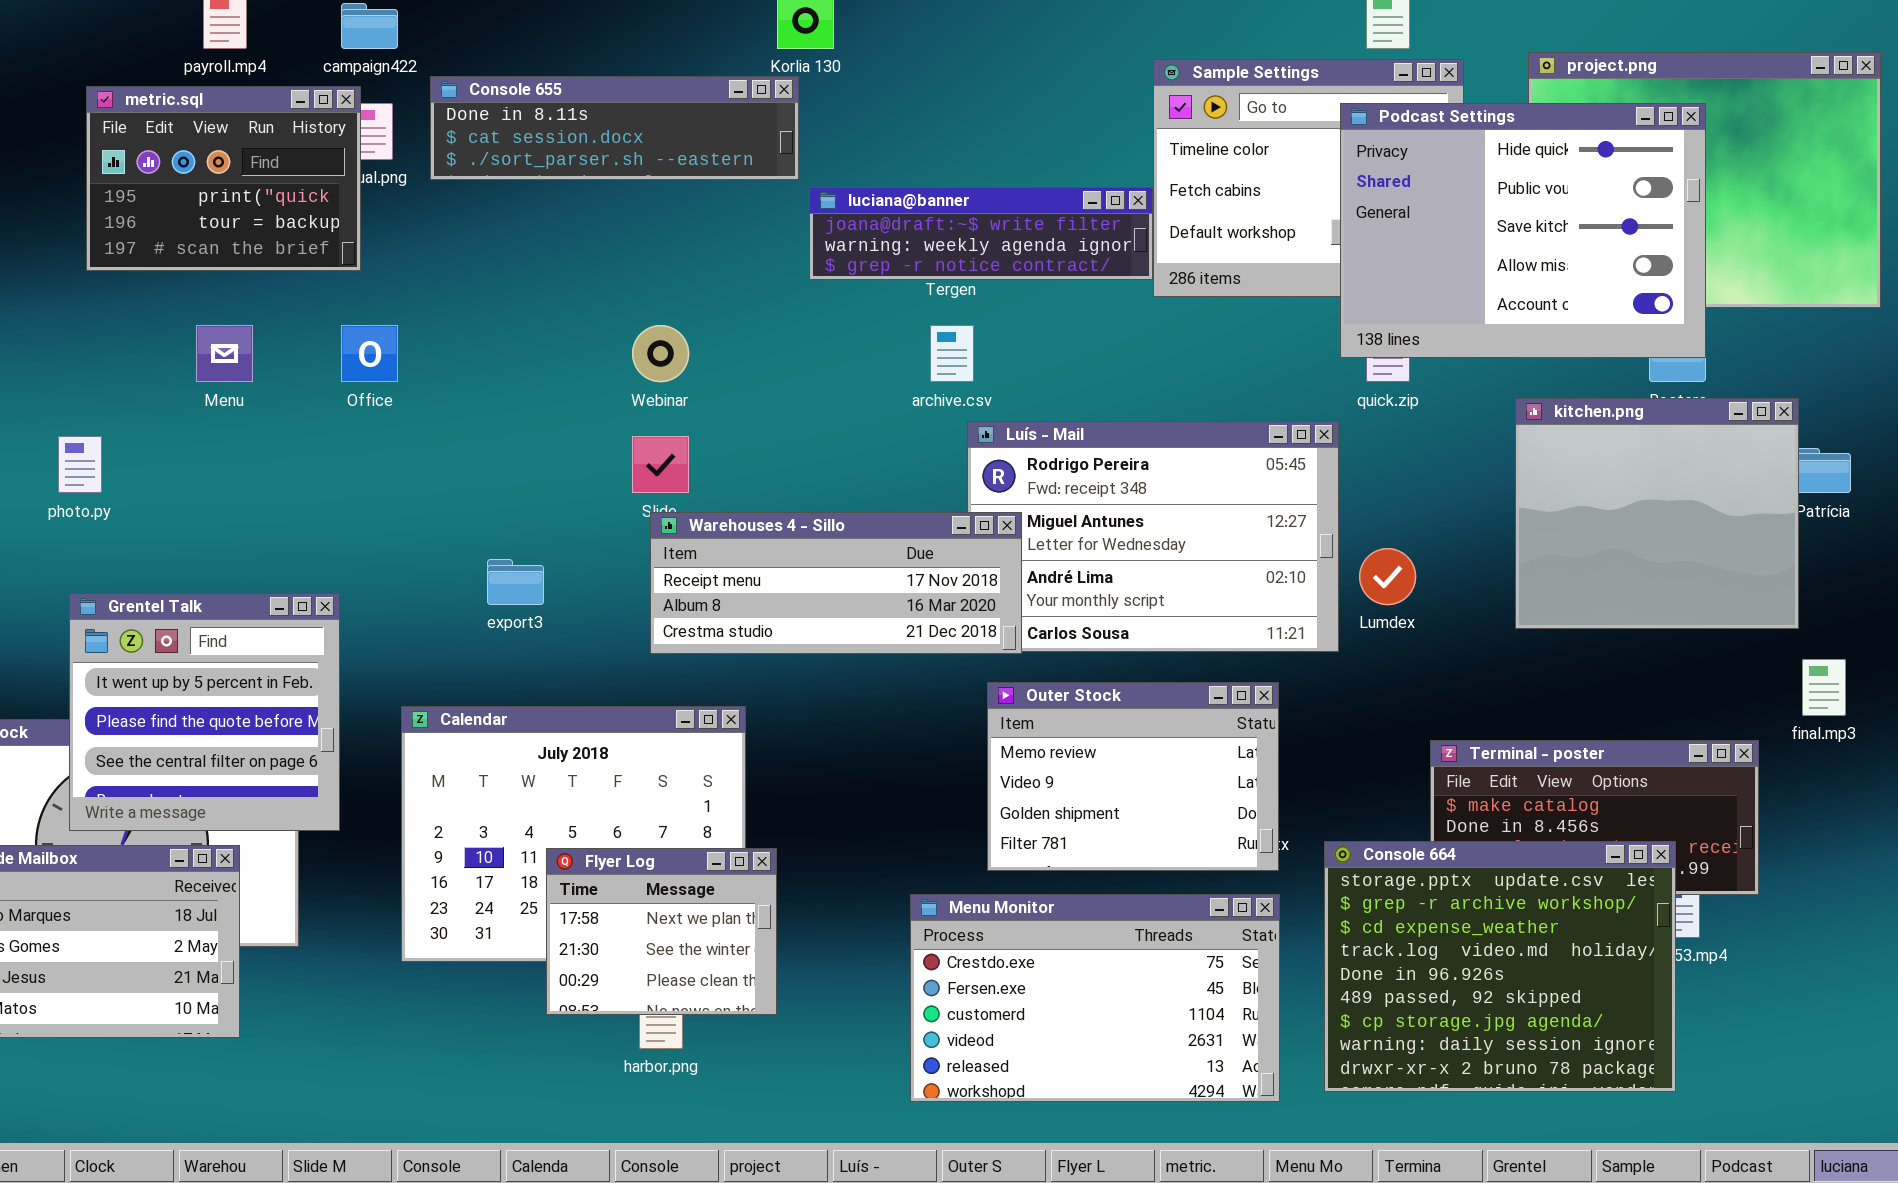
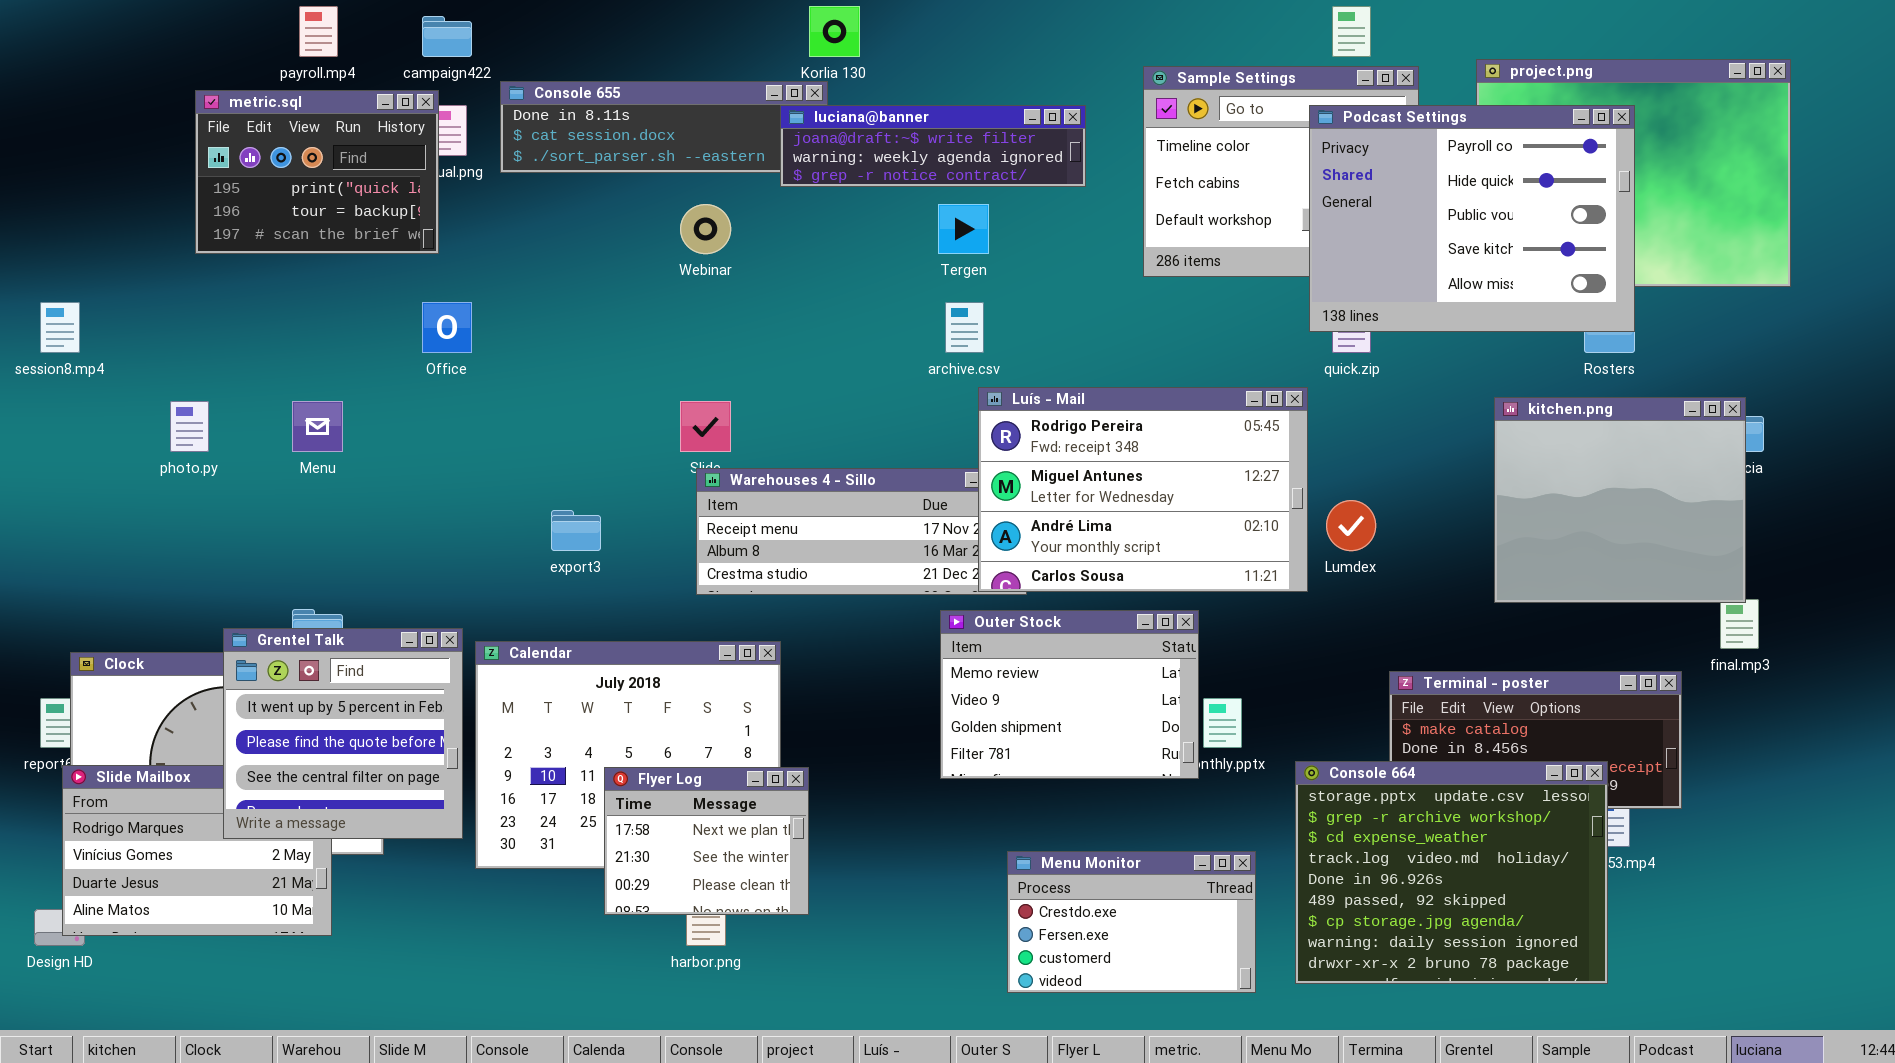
Podcast Settings: [1340,103,1706,358] -> [1309,105,1635,332], scrolled up 1 row
luciana@banner: [809,187,1153,280] -> [780,105,1086,187], moved
Menu: [196,325,253,382] -> [292,401,343,452], moved
Webinar: [632,325,689,382] -> [680,204,731,254], moved
kitchen.png: [1515,398,1799,629] -> [1494,397,1746,603], moved
Luís - Mail: [967,421,1339,652] -> [978,387,1308,592], raised
Grentel Talk: [69,593,340,831] -> [223,628,463,839], moved
Outer Stock: [987,682,1279,871] -> [940,610,1199,779], moved
Menu Monitor: [910,894,1280,1102] -> [1007,851,1256,993], resized

